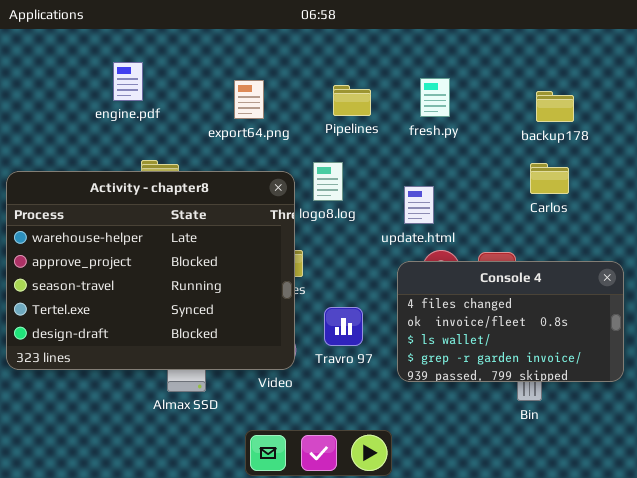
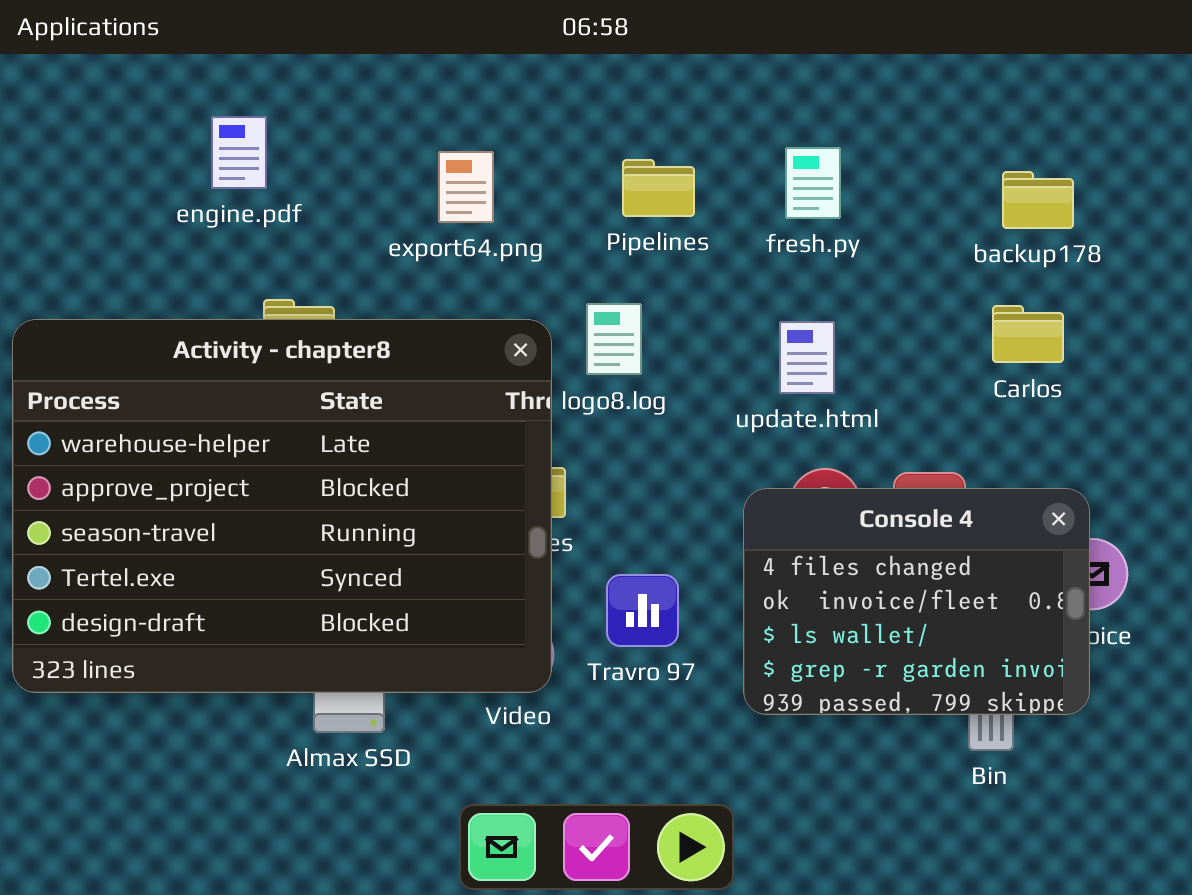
update.html: [404,186,434,224] -> [779,321,835,394], moved
Console 4: [397,261,624,382] -> [743,488,1090,715], resized

